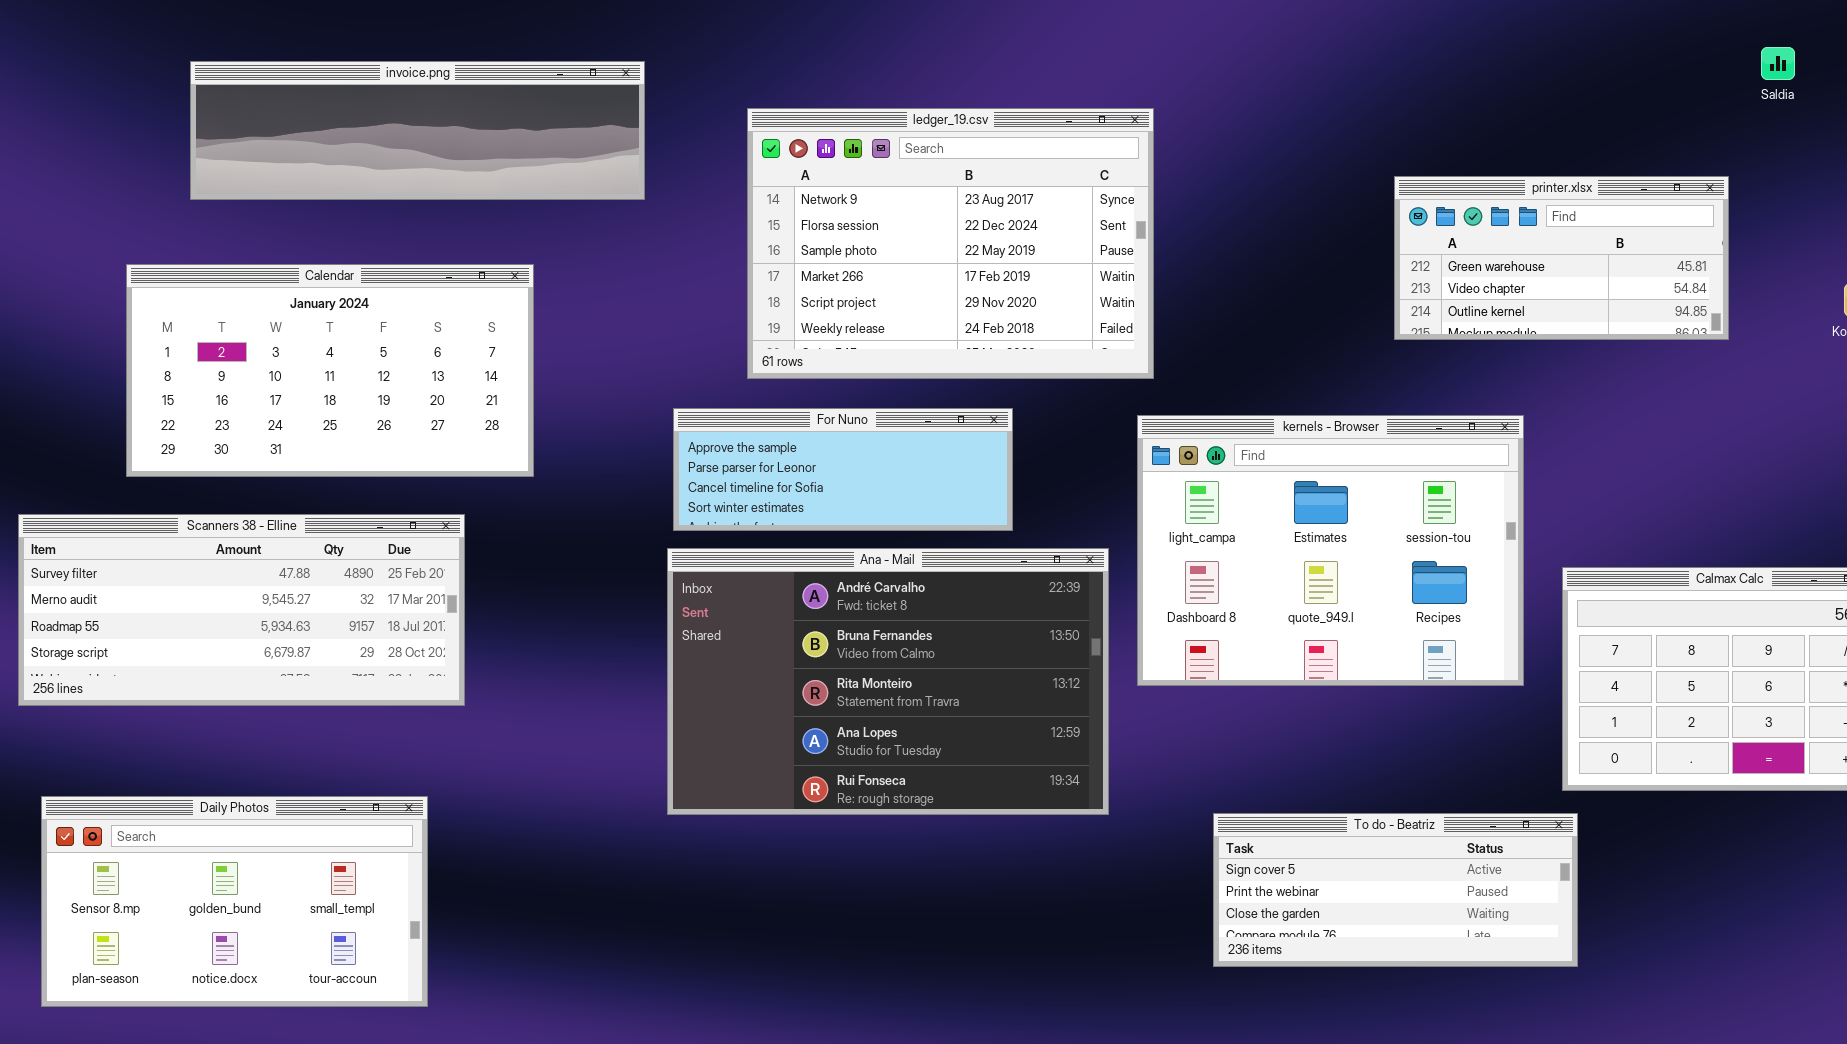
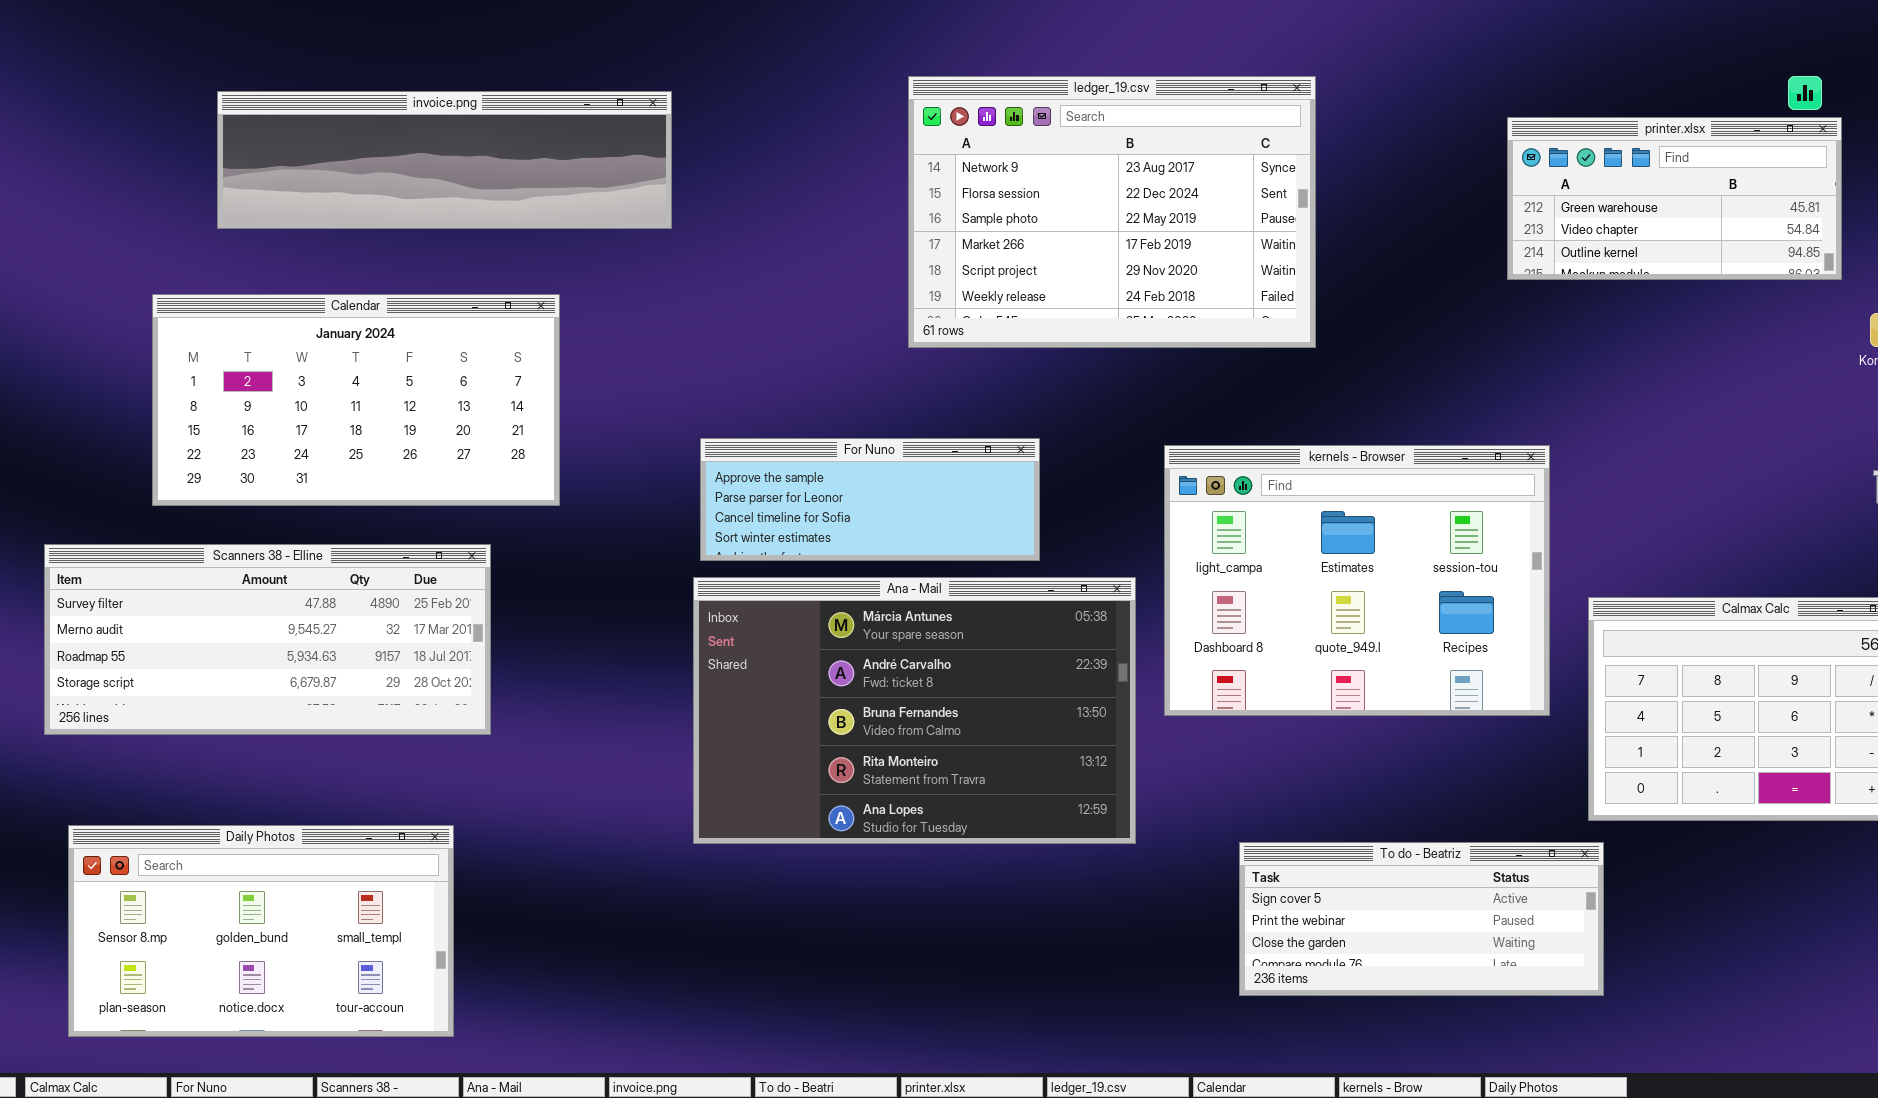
ledger_19.csv: [747,108,1154,379] -> [908,76,1316,348], moved
printer.xlsx: [1394,176,1729,340] -> [1507,117,1842,280], moved
Ana - Mail: [667,548,1109,815] -> [693,577,1136,844], scrolled up 1 row

